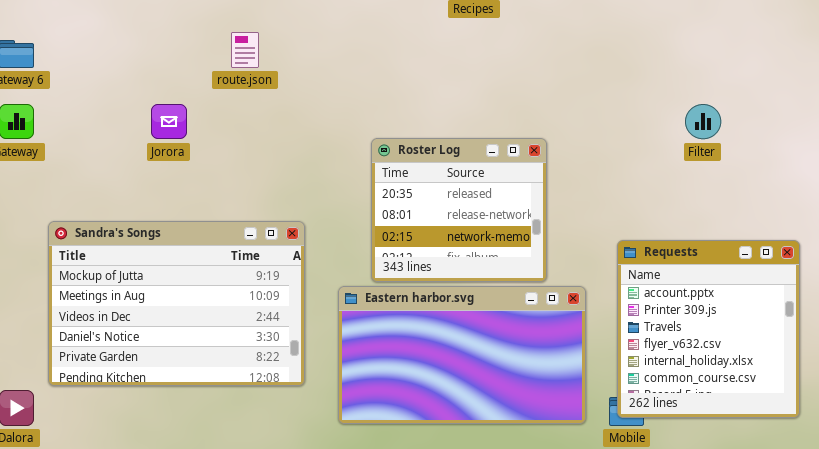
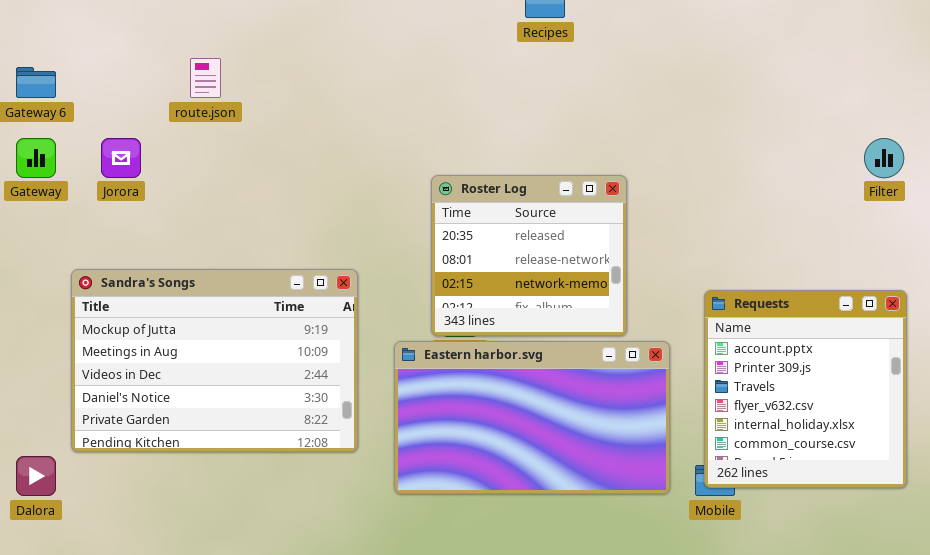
route.json: [231,32,259,68] -> [190,58,221,98], moved
Jorora: [151,104,187,139] -> [101,138,141,178], moved
Filter: [685,104,721,139] -> [864,138,904,178], moved

